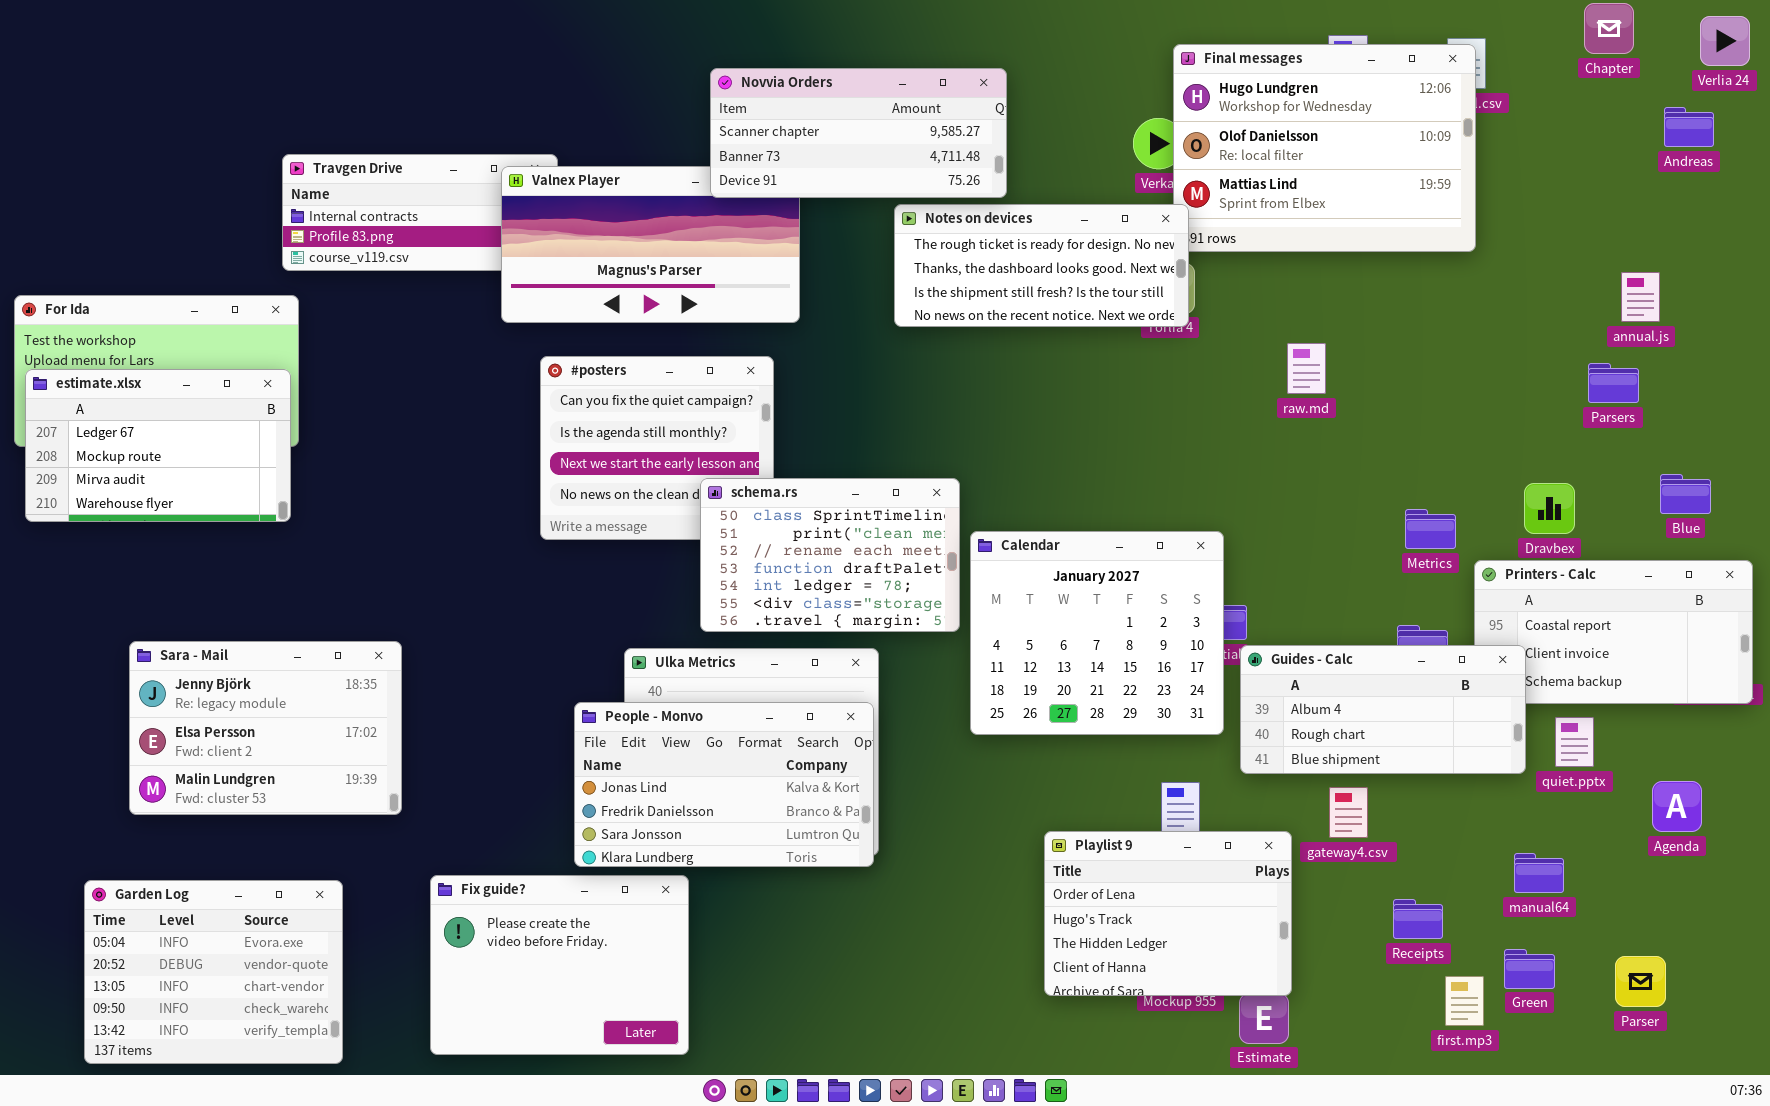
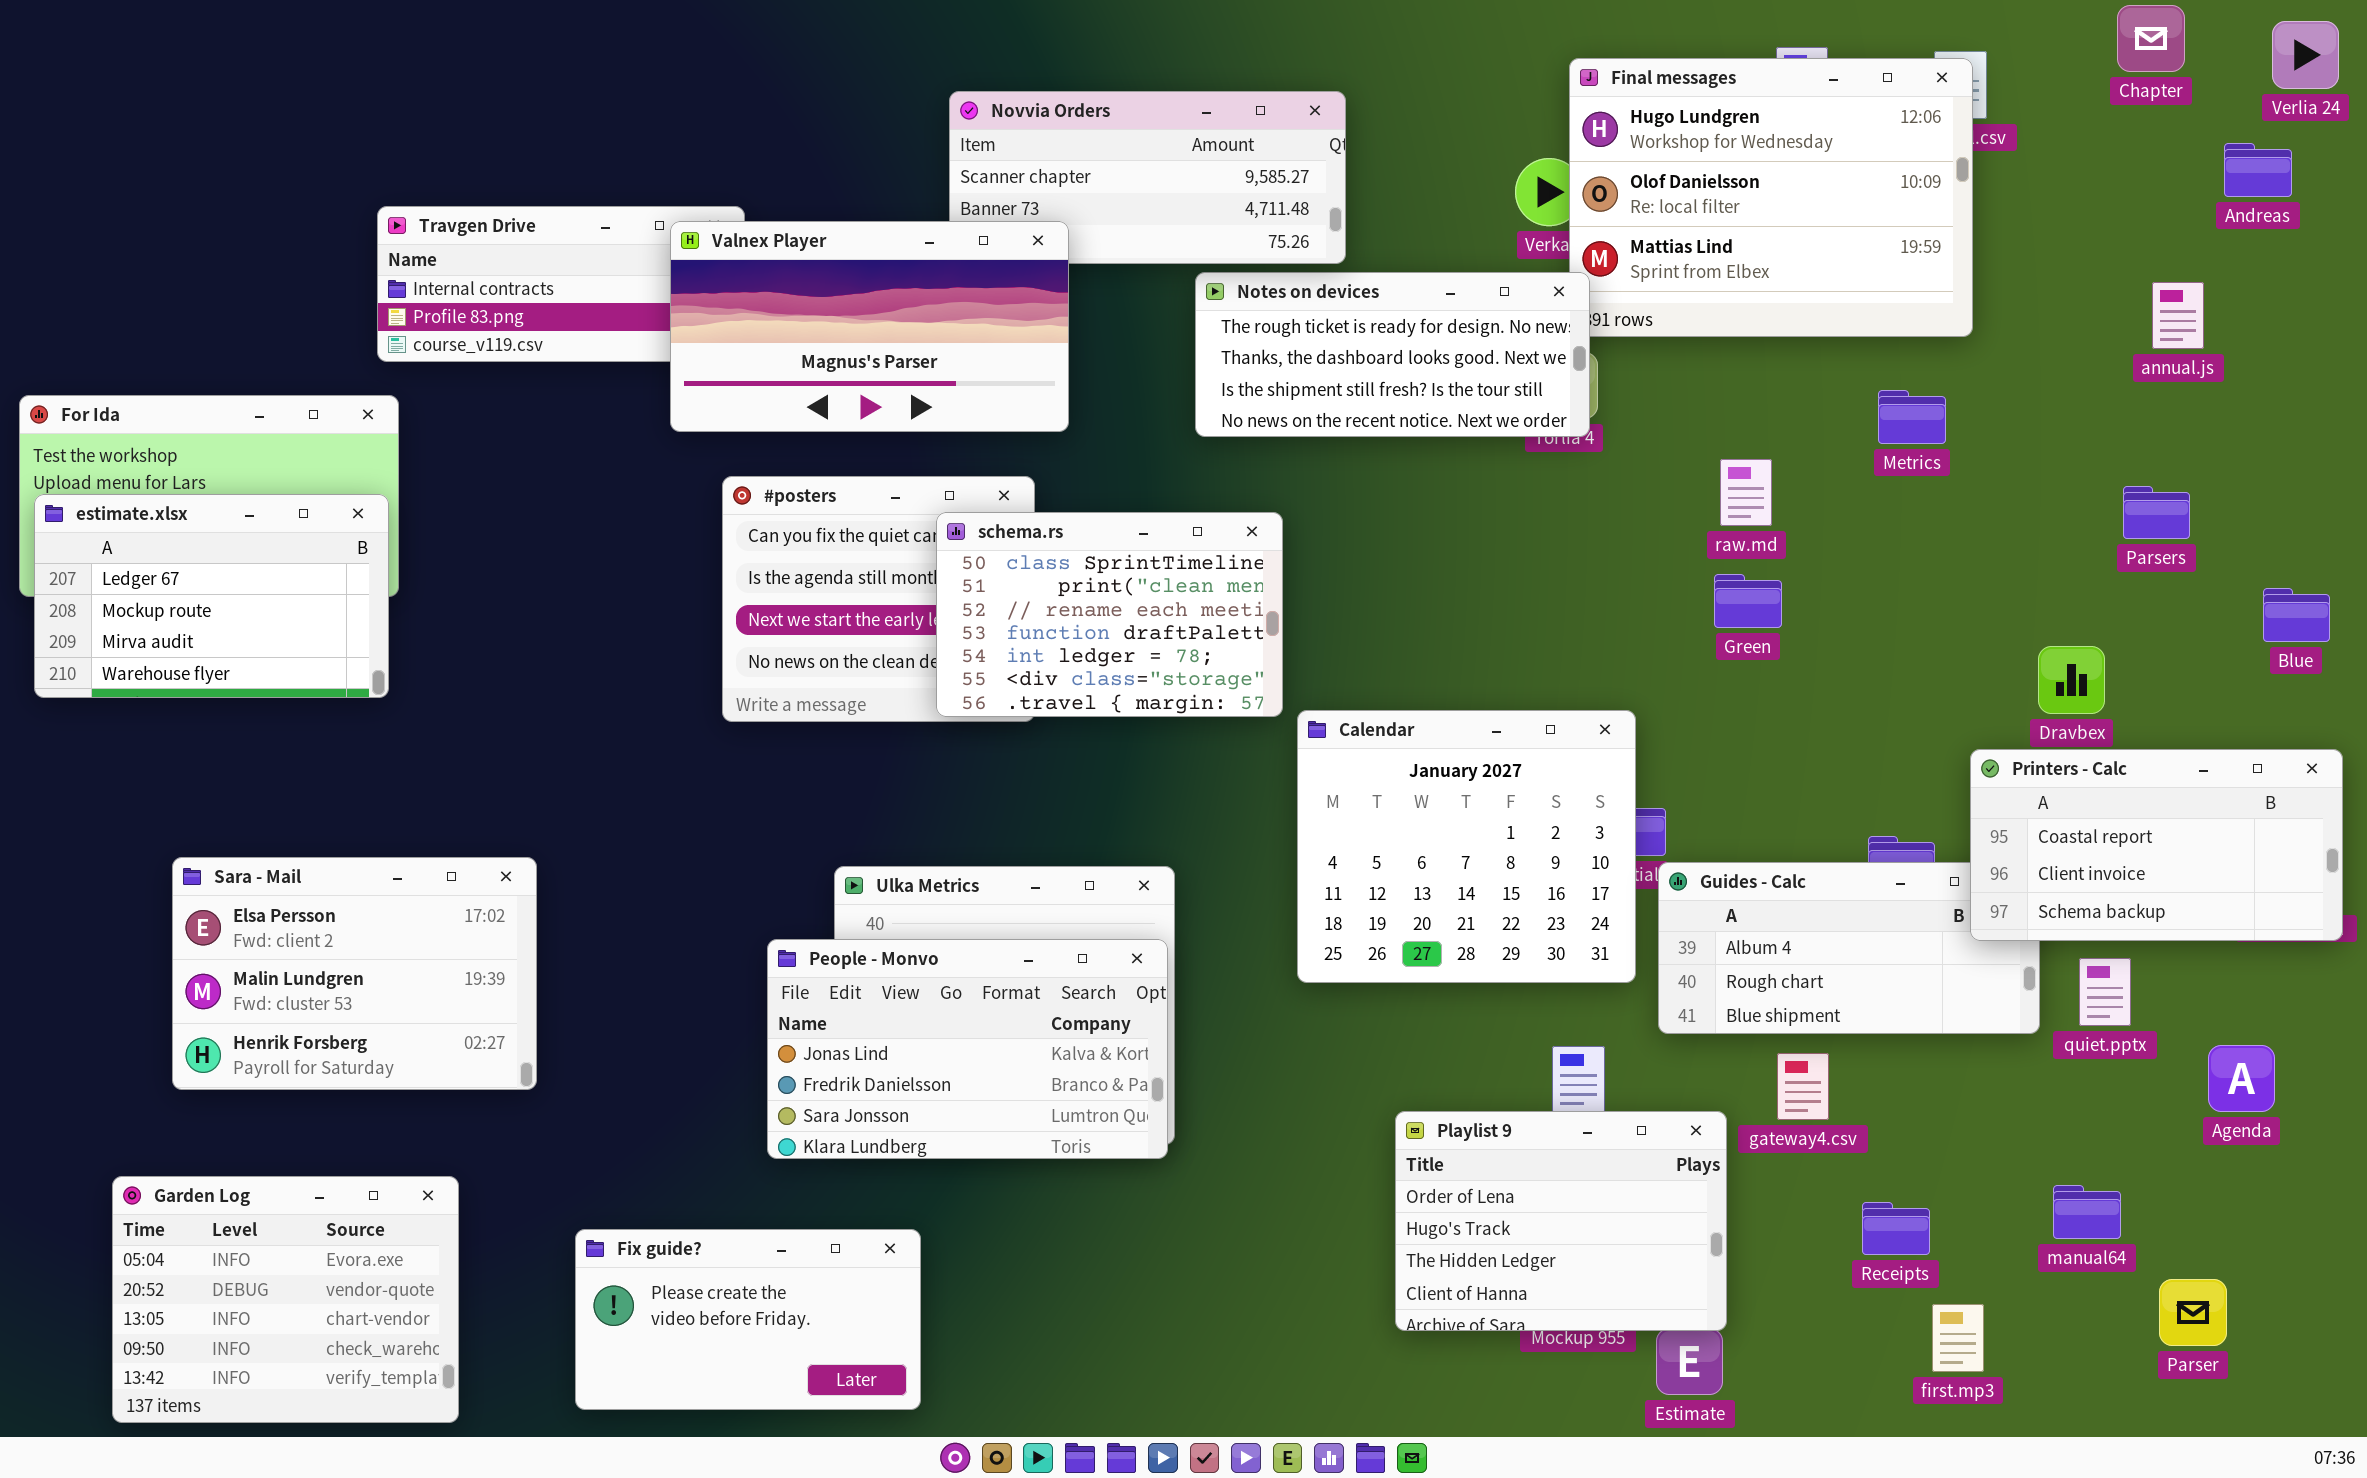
Valnex Player: [501,166,800,323] -> [670,221,1069,432], raised
annual.js: [1621,272,1660,322] -> [2152,282,2204,349], moved
Blue: [1660,474,1711,514] -> [2263,588,2330,642], moved
schema.rs: [700,478,960,632] -> [936,512,1283,717], moved
Metrics: [1405,509,1456,549] -> [1878,390,1946,444], moved
Printers - Calc: [1474,560,1753,704] -> [1970,749,2343,941], raised
Sara - Mail: [129,641,402,815] -> [172,857,537,1090], scrolled down 1 row
manual64: [1514,853,1564,893] -> [2053,1185,2121,1239], moved
Fix guide?: [430,875,689,1055] -> [575,1229,921,1410], resized
Green: [1504,949,1555,989] -> [1714,574,1782,628], moved

